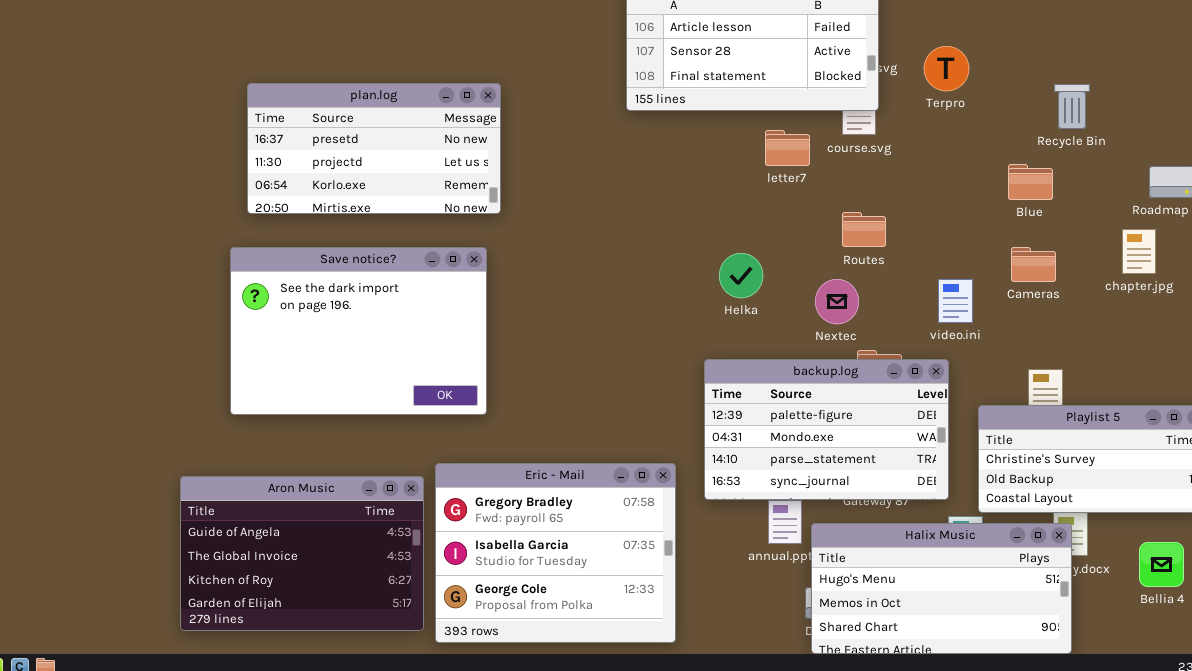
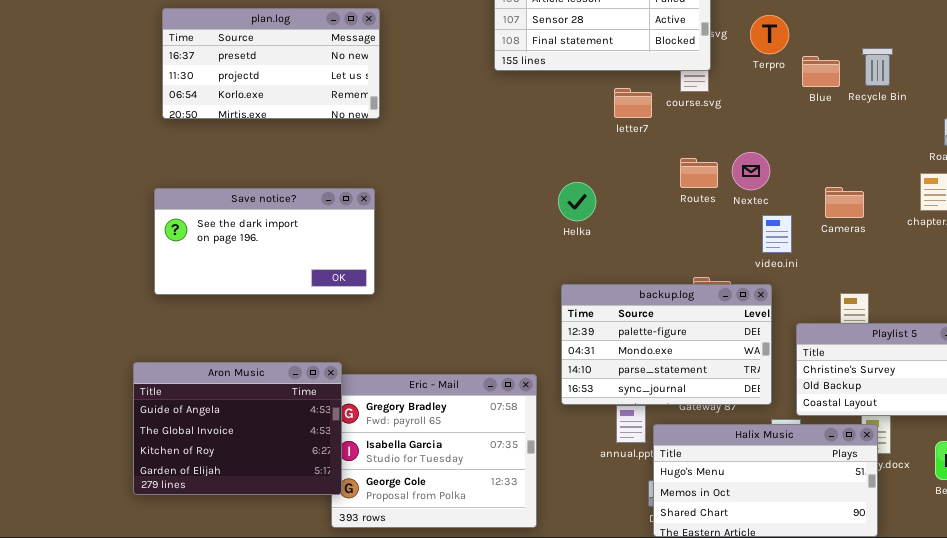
plan.log: [247,83,501,214] -> [162,8,380,119], moved
Blue: [1008,164,1053,200] -> [802,56,840,87], moved
Save notice?: [230,247,487,415] -> [154,188,375,295], resized
Helka: [719,253,763,298] -> [558,182,596,221], moved
Nextec: [815,279,859,324] -> [732,152,770,190], moved
Aron Music: [180,476,424,631] -> [133,362,342,495], moved

